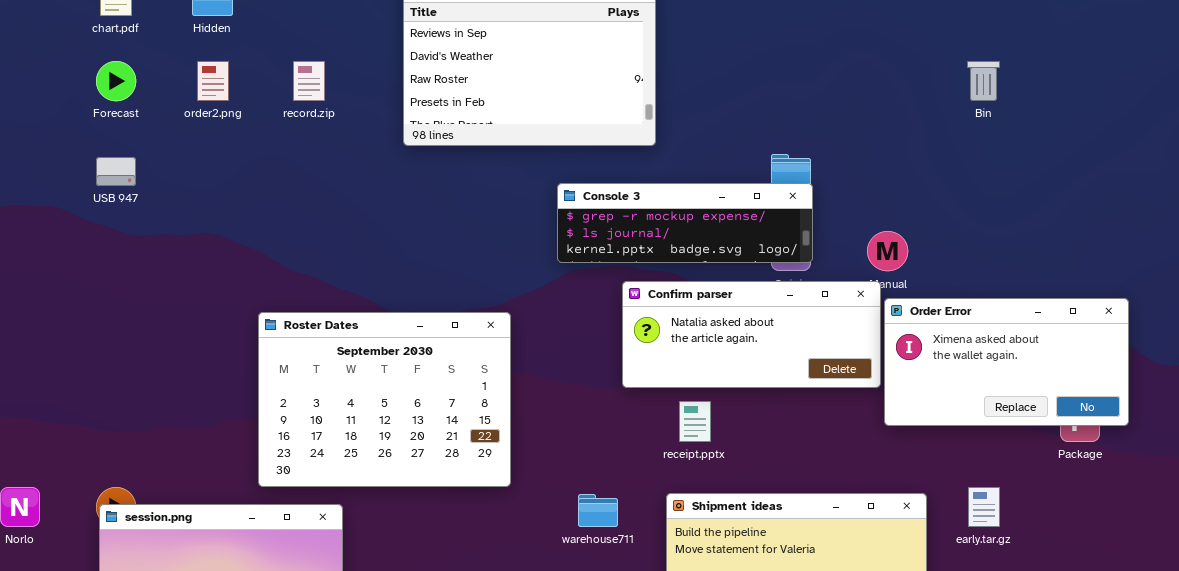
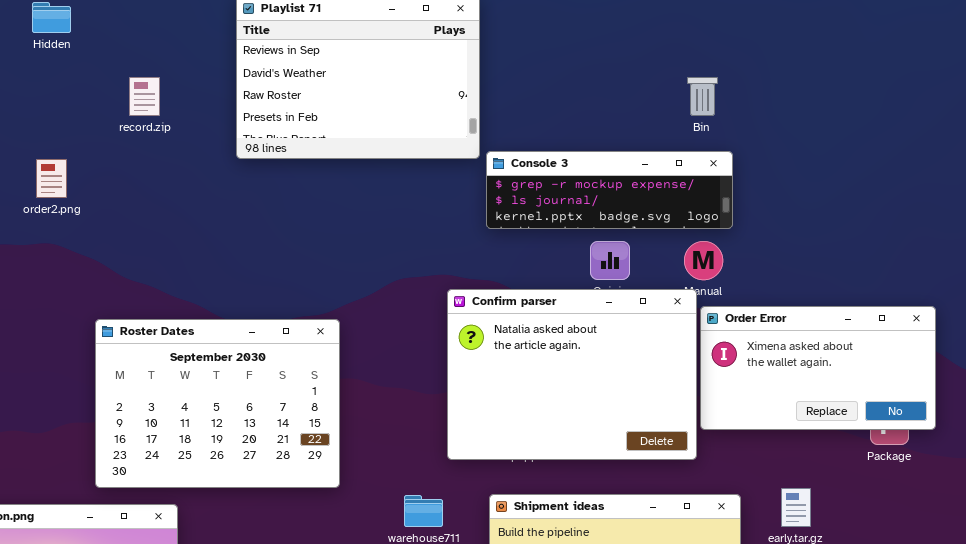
order2.png: [197,61,229,101] -> [36,159,67,198], moved
Bin: [967,61,1000,101] -> [687,77,718,116], moved
Console 3: [557,183,813,263] -> [486,151,733,229], moved
Confirm parser: [622,281,881,388] -> [447,289,697,460], resized

